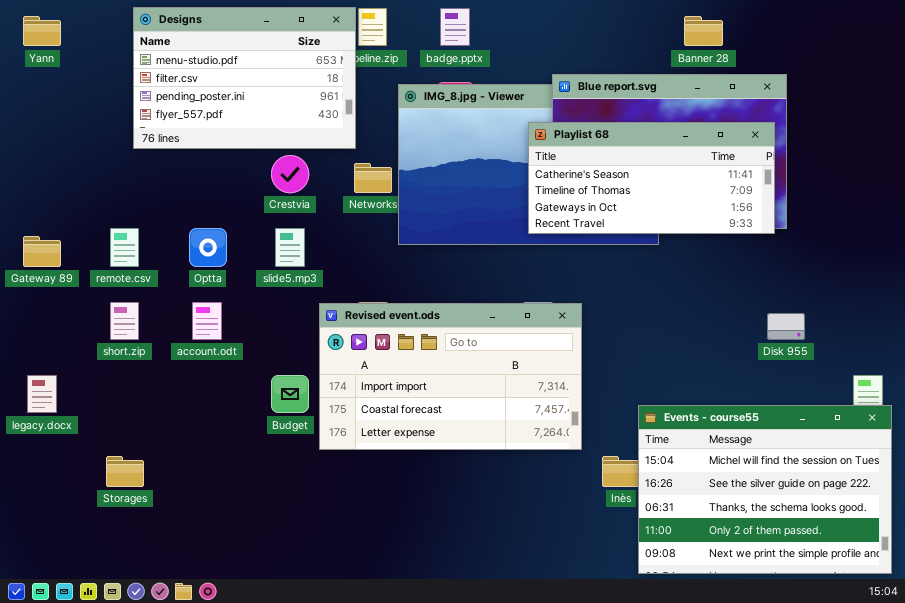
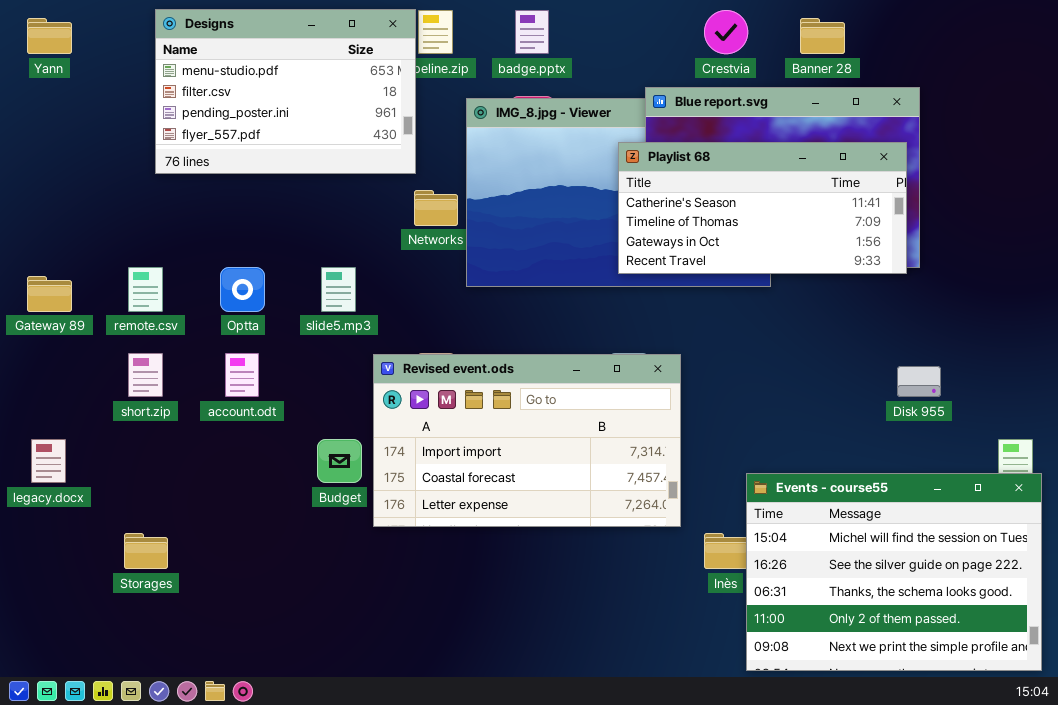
Crestvia: [271,155,309,193] -> [704,10,748,54], moved

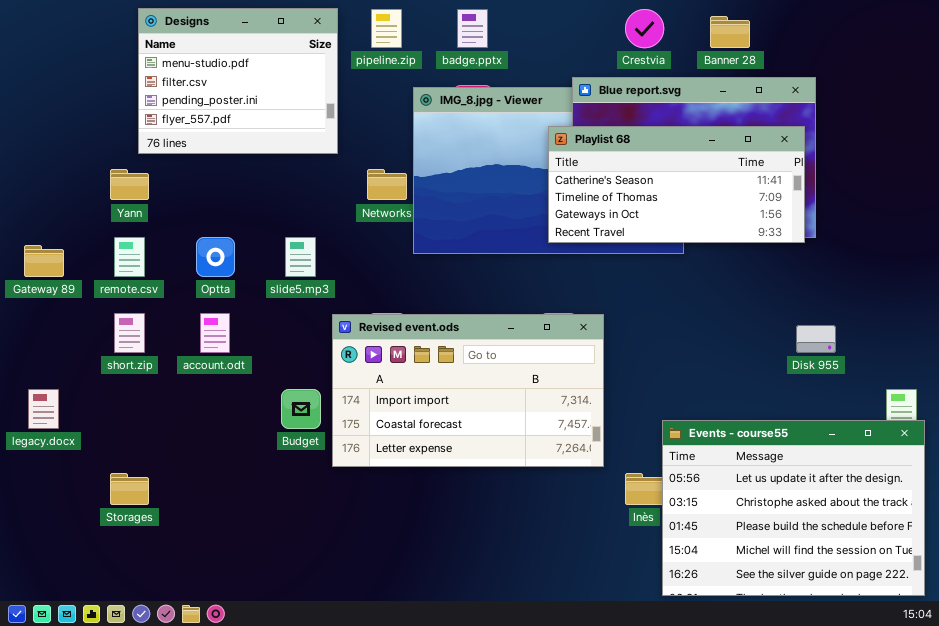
Designs: [155,9,416,174] -> [138,8,338,154], resized
Yann: [27,18,72,54] -> [110,169,149,200], moved
Events - course55: [746,473,1042,671] -> [662,420,925,596], scrolled up 3 rows

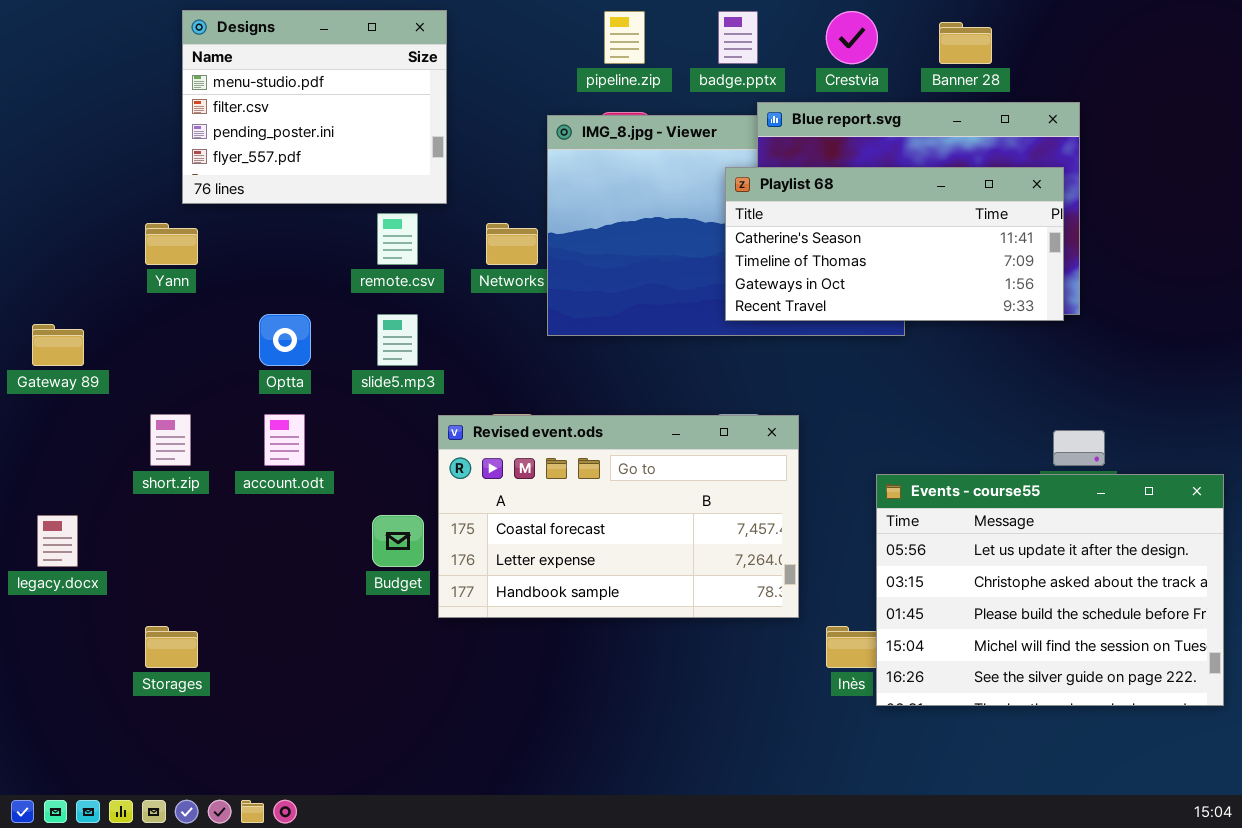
pipeline.zip: [371,9,402,48] -> [604,11,645,64], moved
badge.pptx: [457,9,488,48] -> [718,11,758,64], moved
remote.csv: [114,237,145,277] -> [377,213,418,265], moved
Revised event.ods: [332,314,604,467] -> [438,415,799,618], scrolled down 1 row
Events - course55: [662,420,925,596] -> [876,474,1224,706], moved

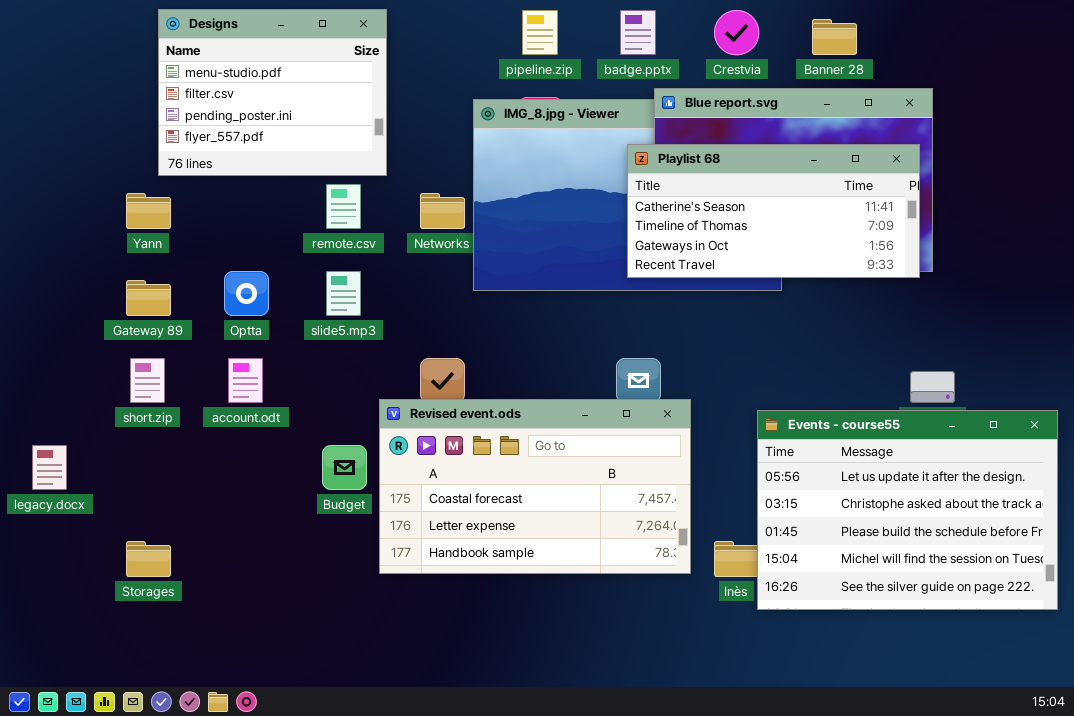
Gateway 89: [32,324,84,366] -> [126,280,171,316], moved
Revised event.ods: [438,415,799,618] -> [379,399,691,574], moved

